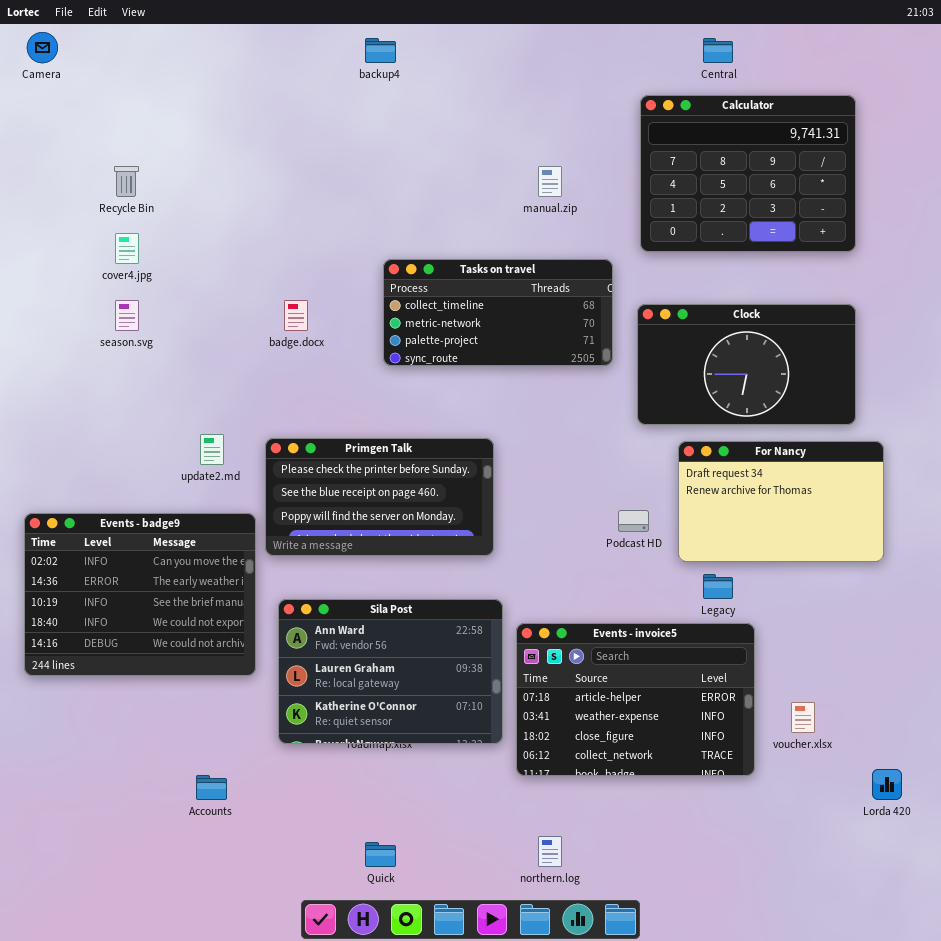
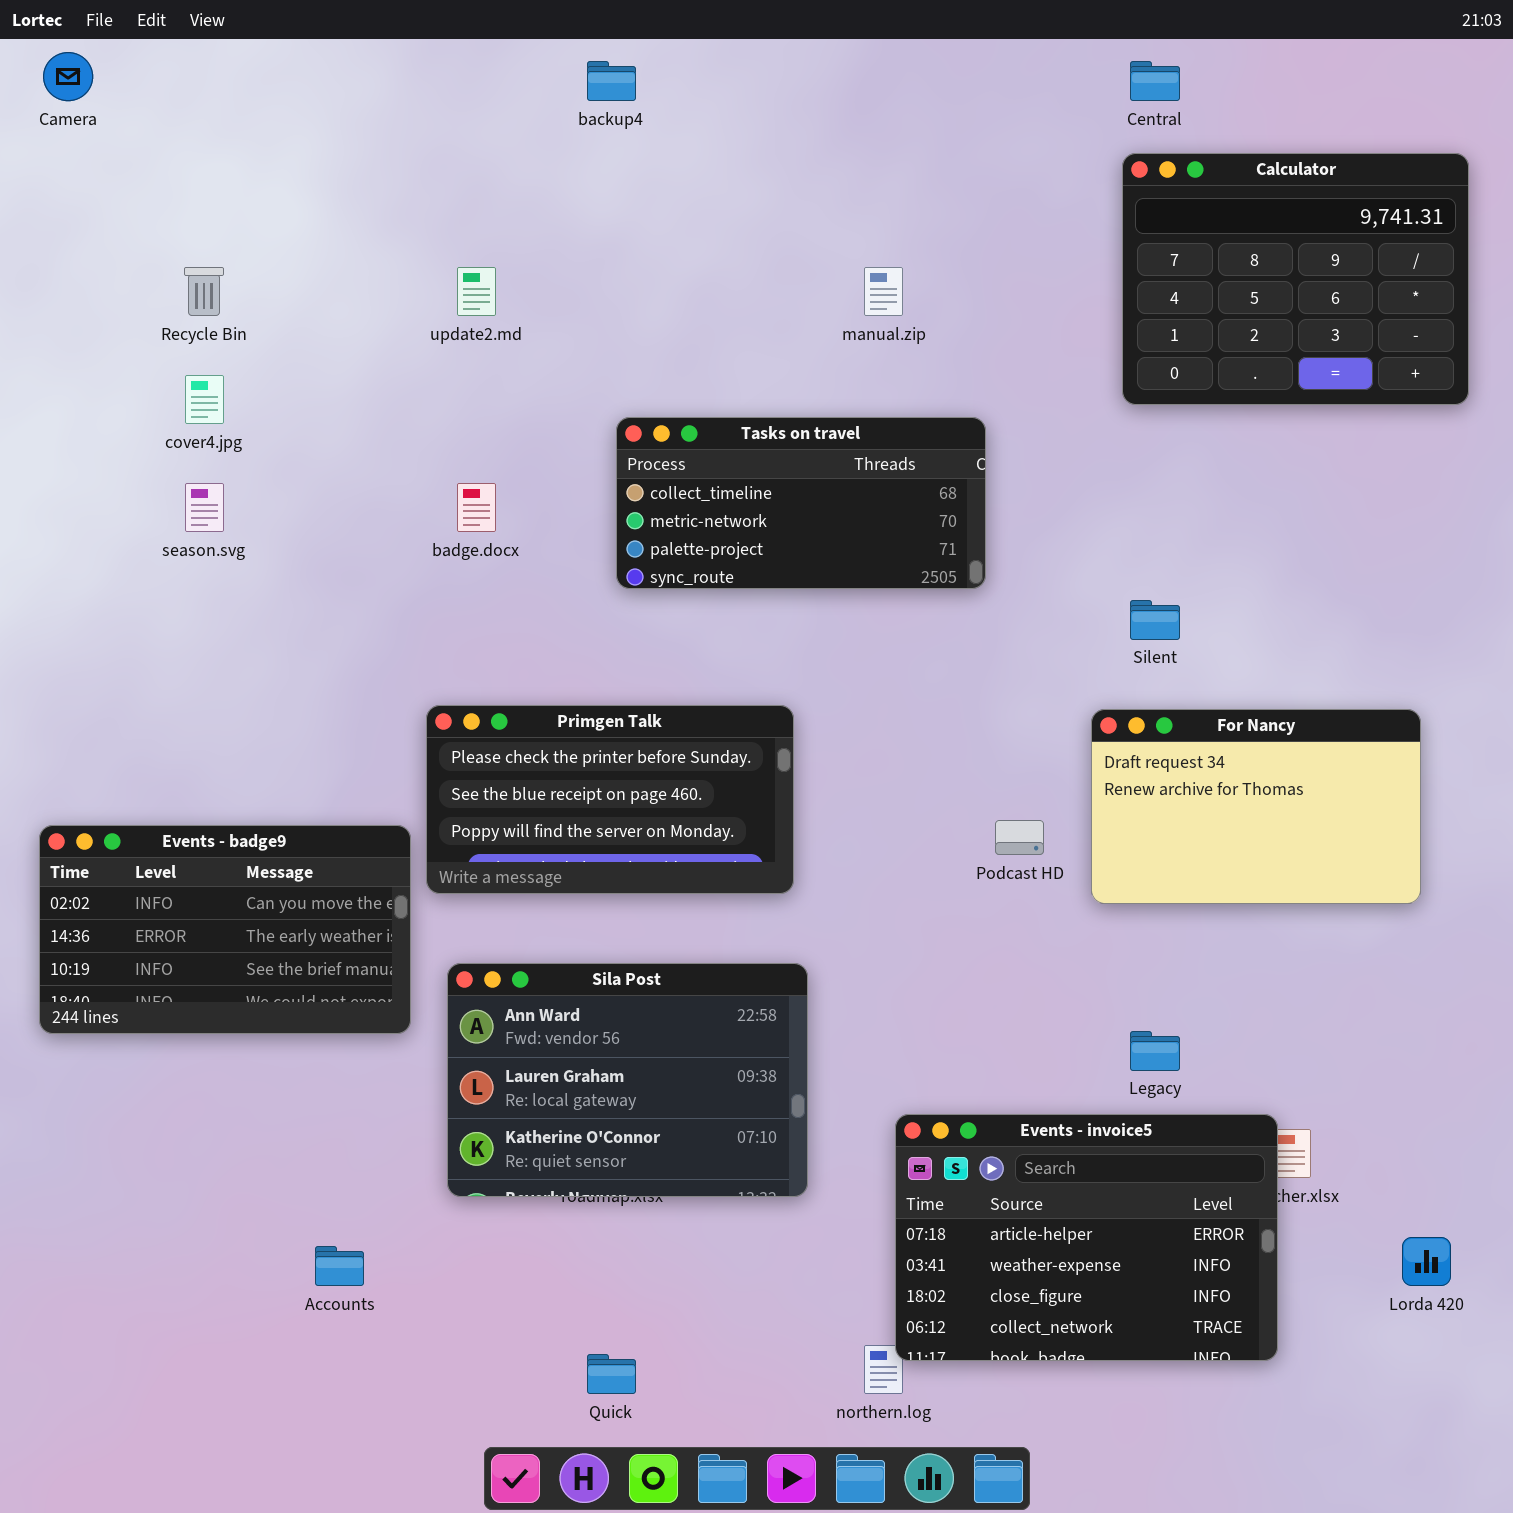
Calculator: [640,95,856,252] -> [1122,153,1469,405], moved
Clock: [637,304,856,425] -> none, closed
update2.md: [200,434,224,465] -> [457,267,496,316], moved
Events - badge9: [24,513,256,676] -> [39,825,411,1034], resized
Legacy: [703,574,733,599] -> [1130,1031,1180,1071], moved
Events - invoice5: [516,623,755,776] -> [895,1114,1278,1361], moved

